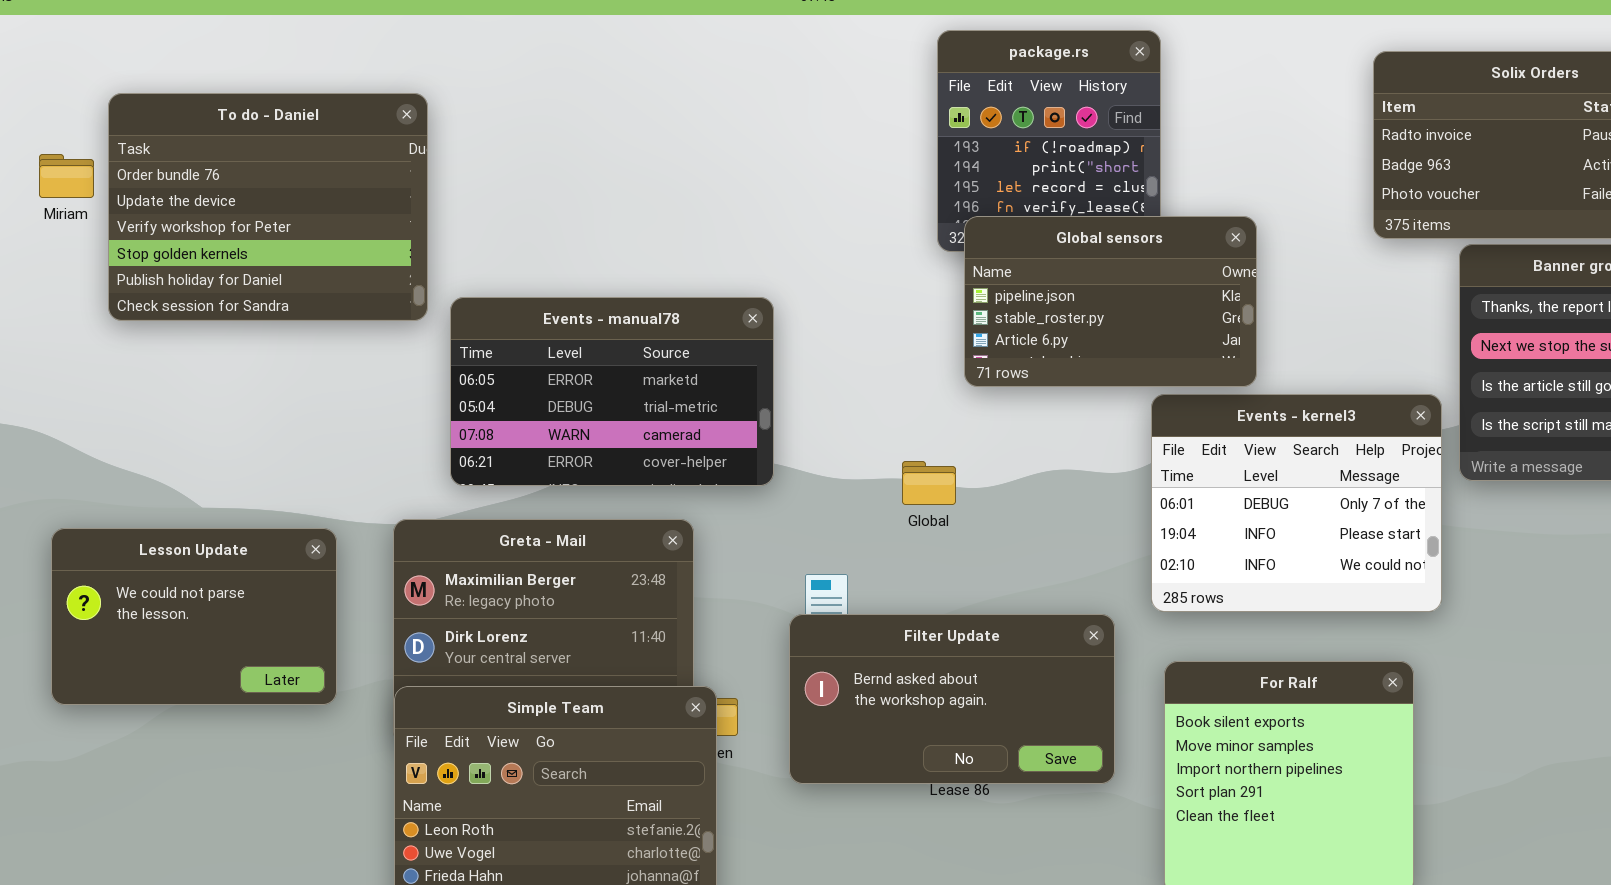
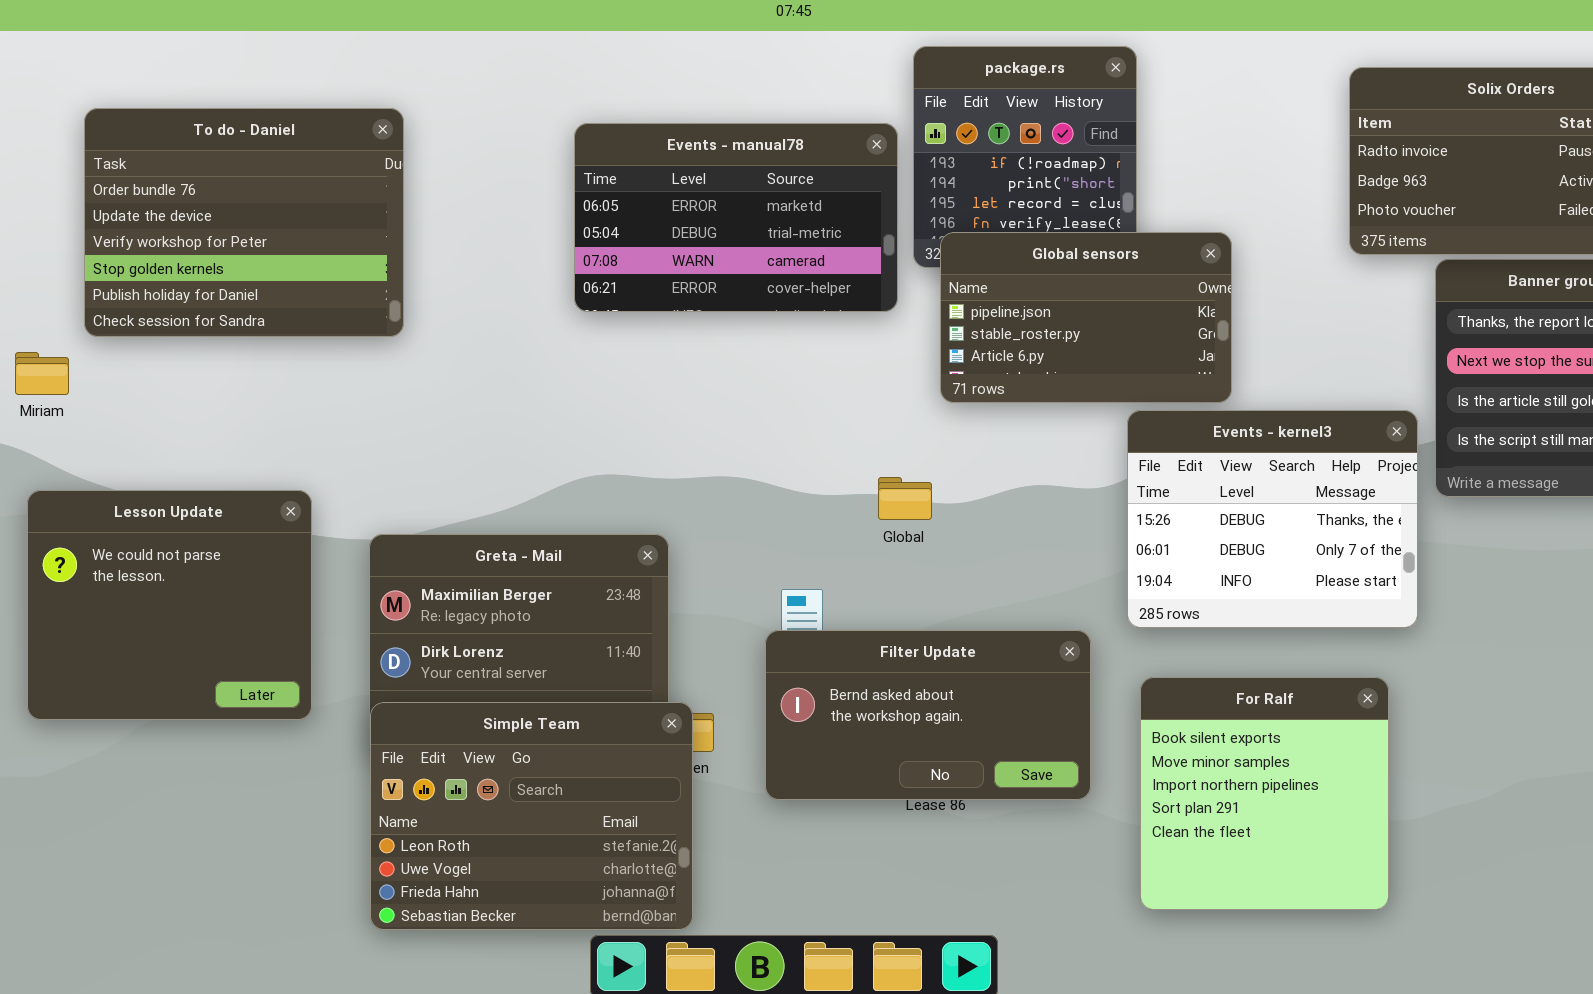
Miriam: [39,154,94,198] -> [15,352,69,395], moved
Events - manual78: [450,297,774,486] -> [574,123,898,312], moved
Events - kernel3: [1151,394,1442,612] -> [1127,410,1418,628], scrolled up 1 row
Lesson Update: [51,528,337,705] -> [27,490,312,720], resized

